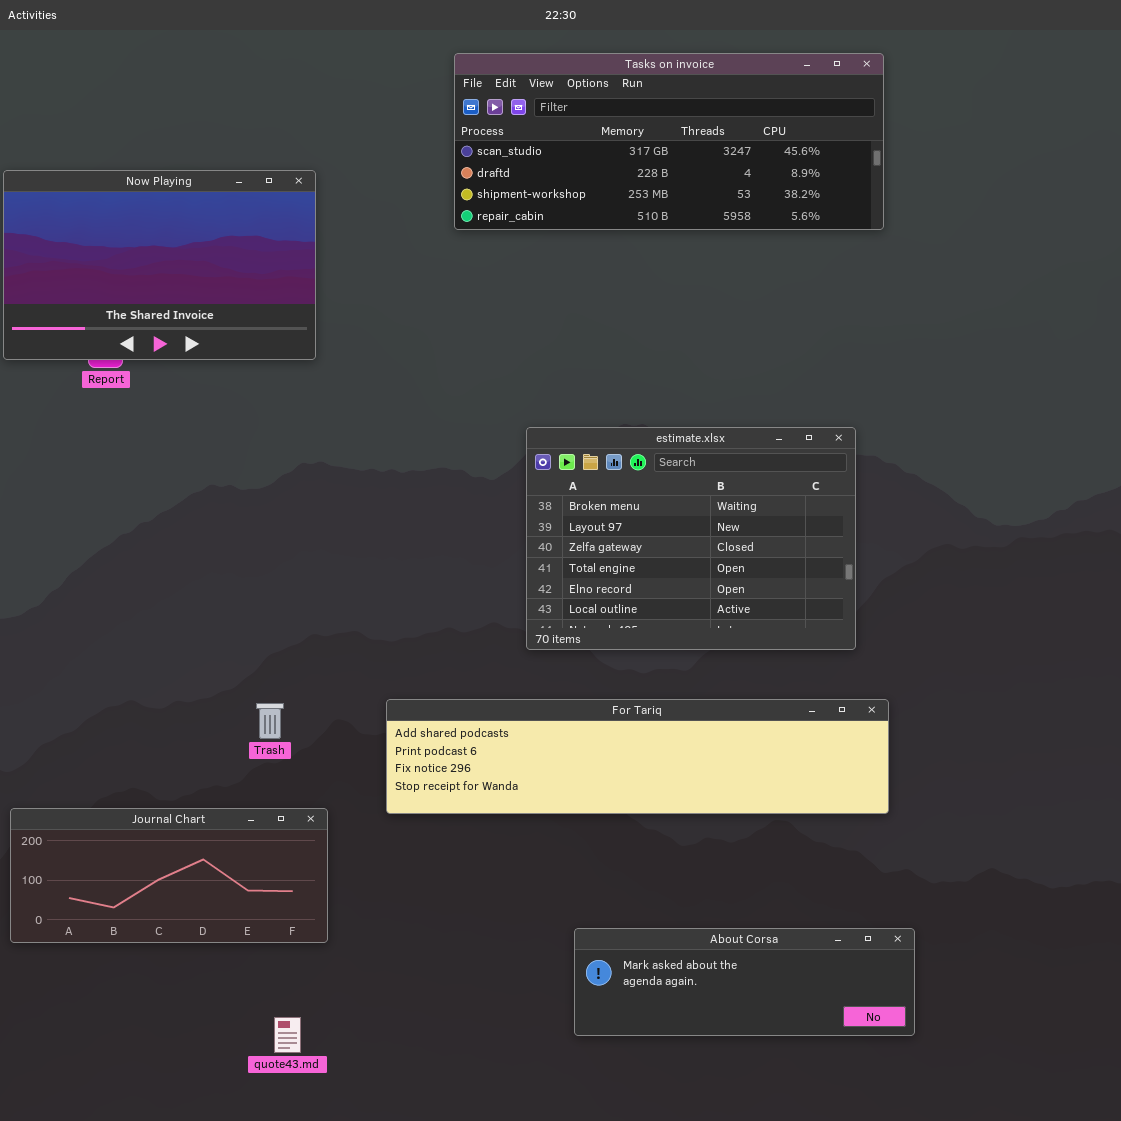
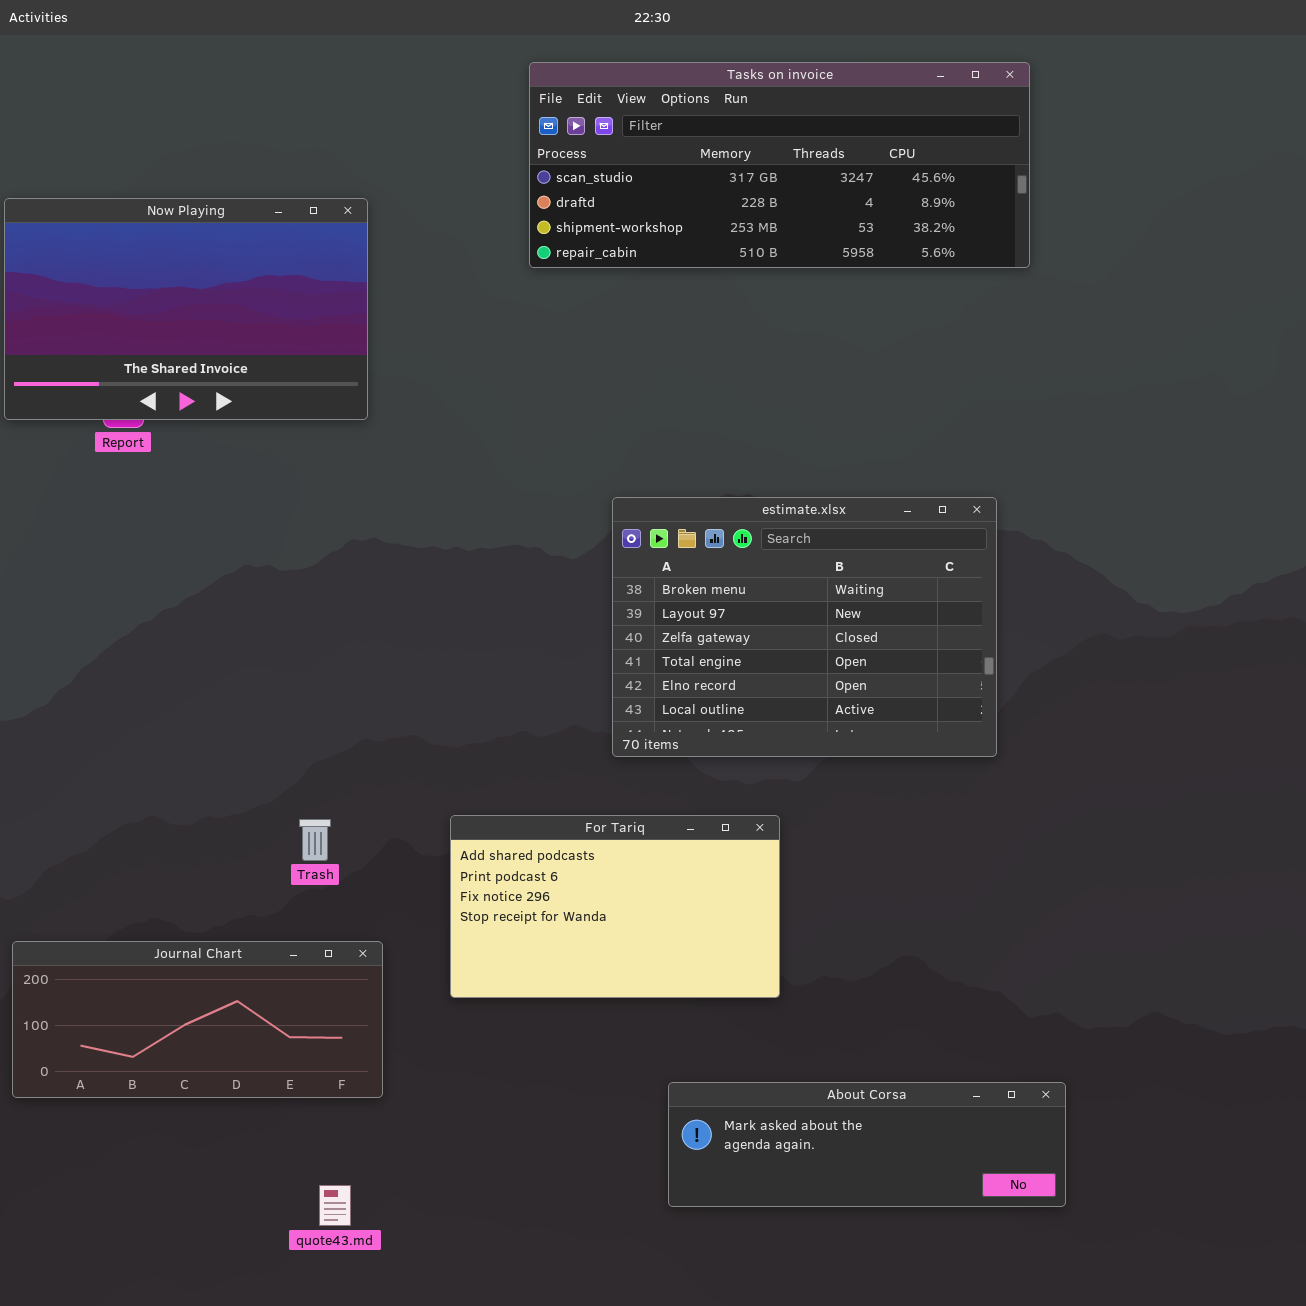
For Tariq: [386,699,889,814] -> [450,815,780,998], resized

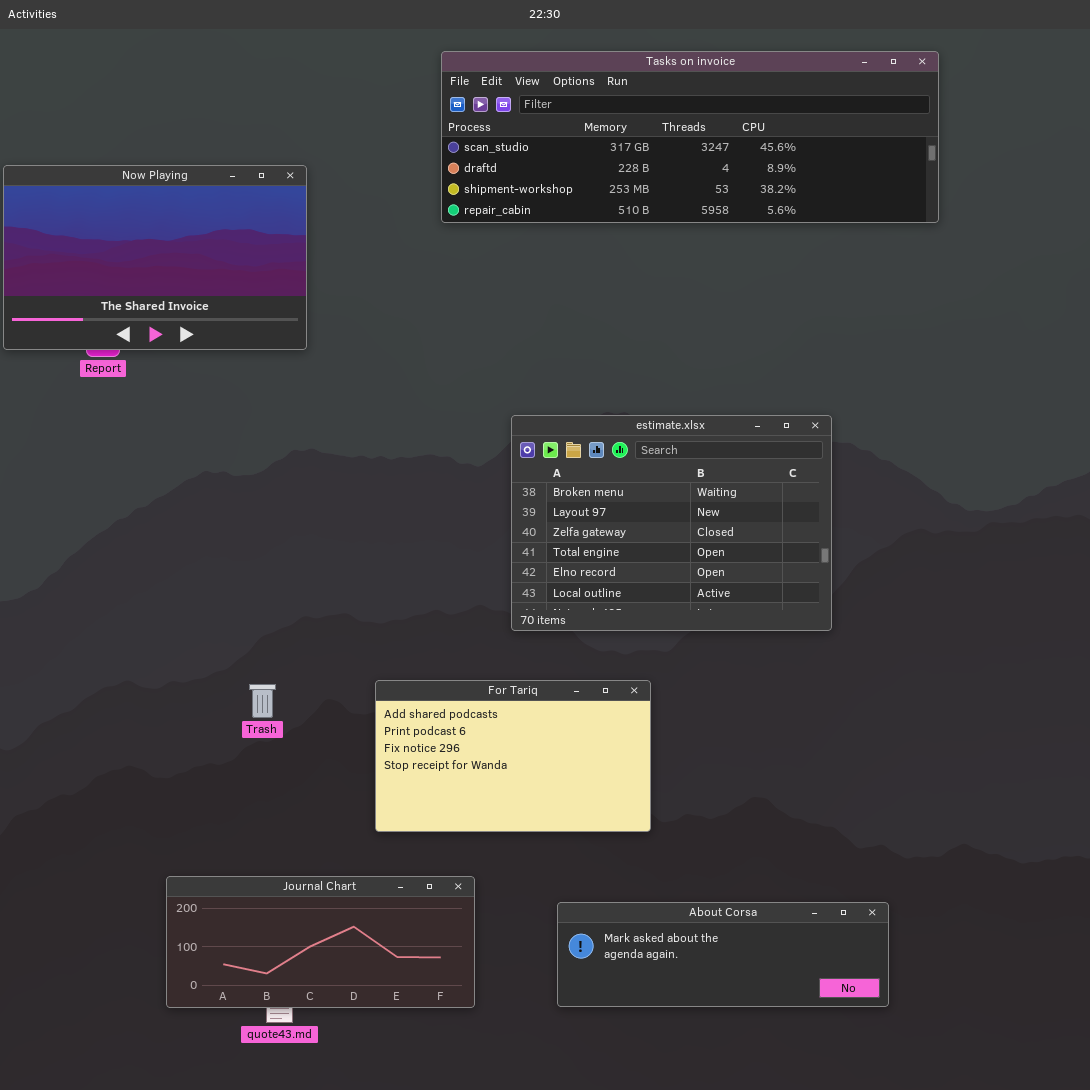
Tasks on invoice: [529,62,1030,268] -> [441,51,939,223], resized
Journal Chart: [12,941,383,1098] -> [166,876,475,1008], moved

